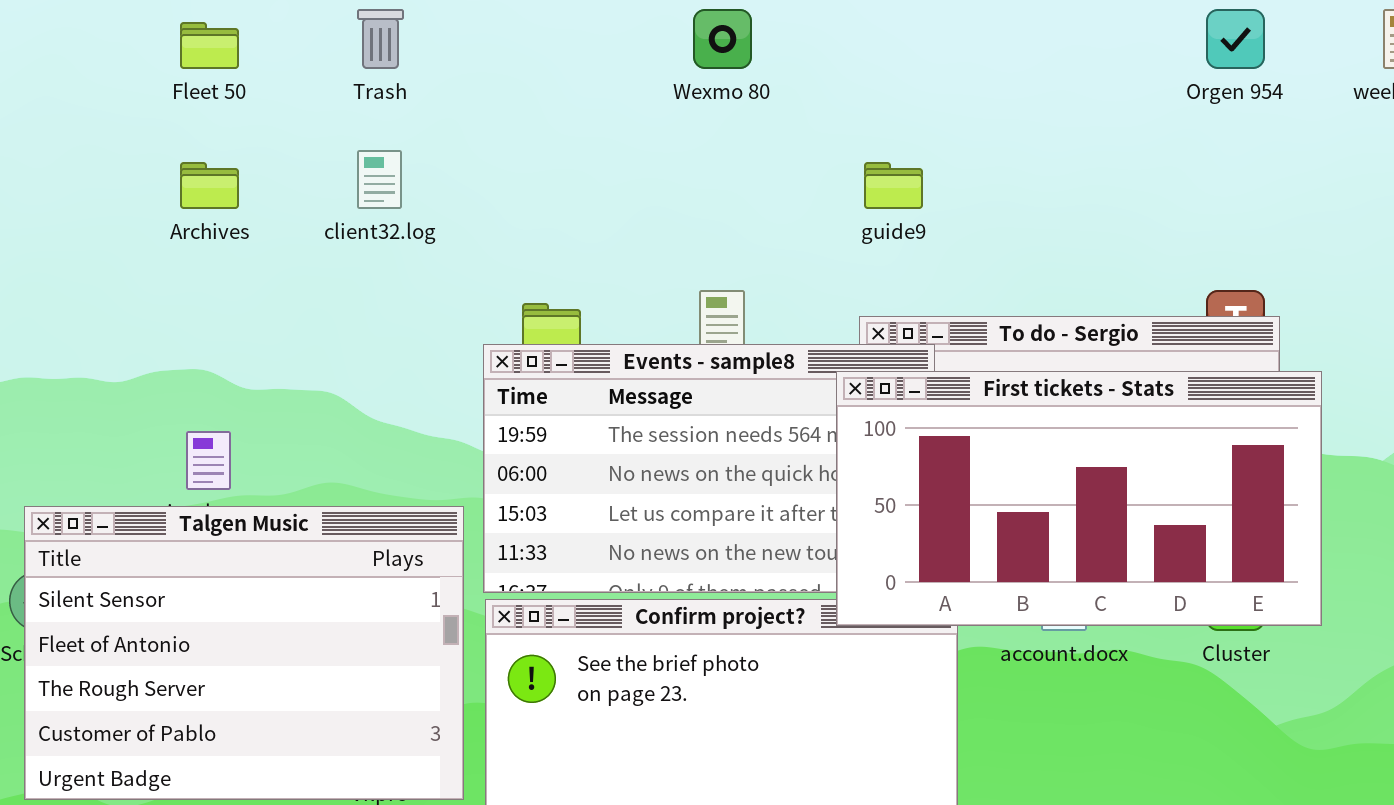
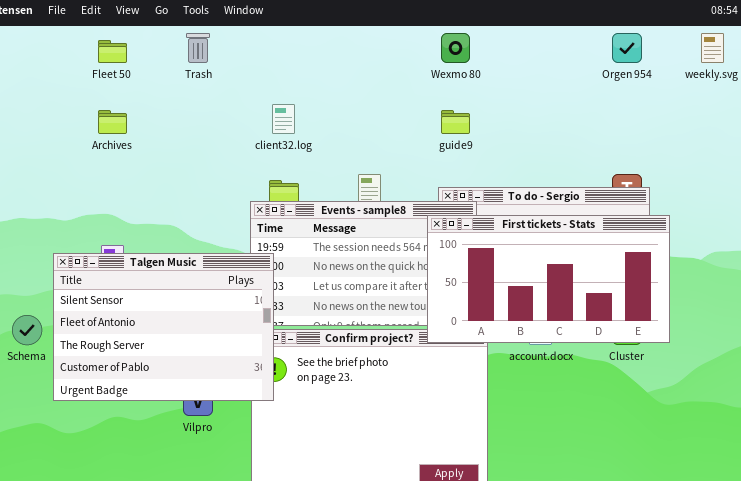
Wexmo 80: [693,9,752,69] -> [441,33,470,63], moved
client32.log: [357,150,402,209] -> [272,104,295,134], moved
Talgen Music: [24,506,464,800] -> [53,253,274,401], moved

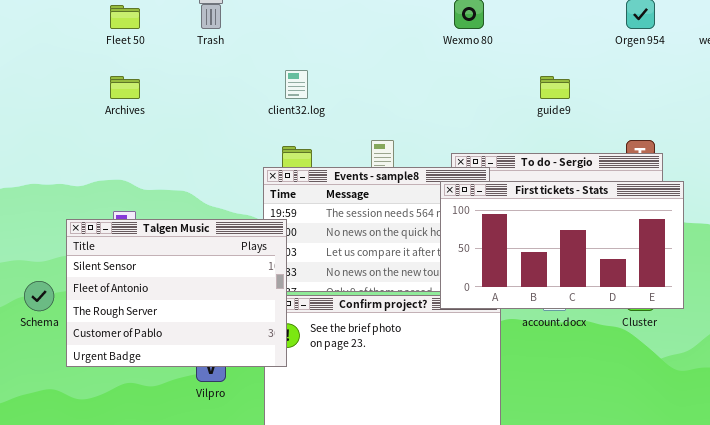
guide9: [441,110,470,134] -> [540,76,570,99], moved

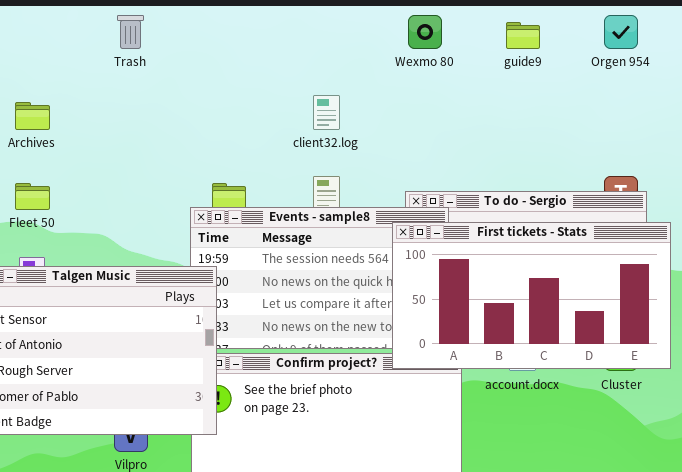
Fleet 50: [110,5,140,29] -> [15,183,50,210], moved
client32.log: [285,70,308,99] -> [313,95,340,130], moved
guide9: [540,76,570,99] -> [506,22,540,49], moved

